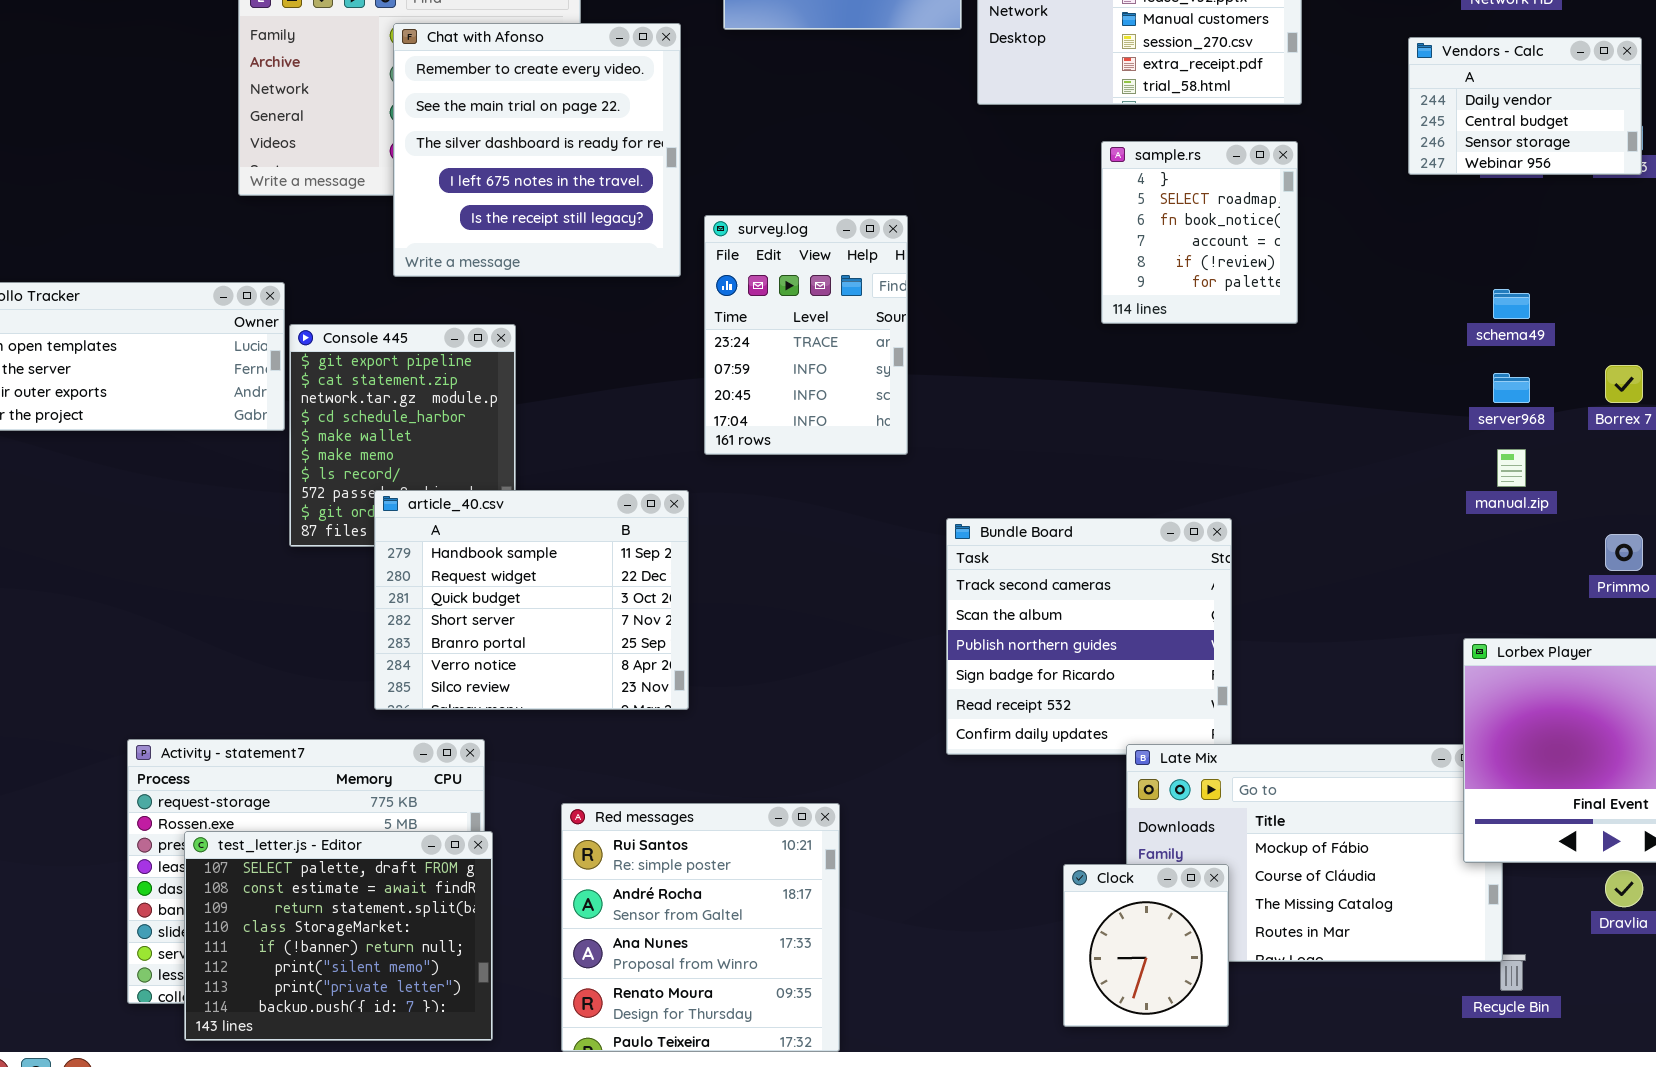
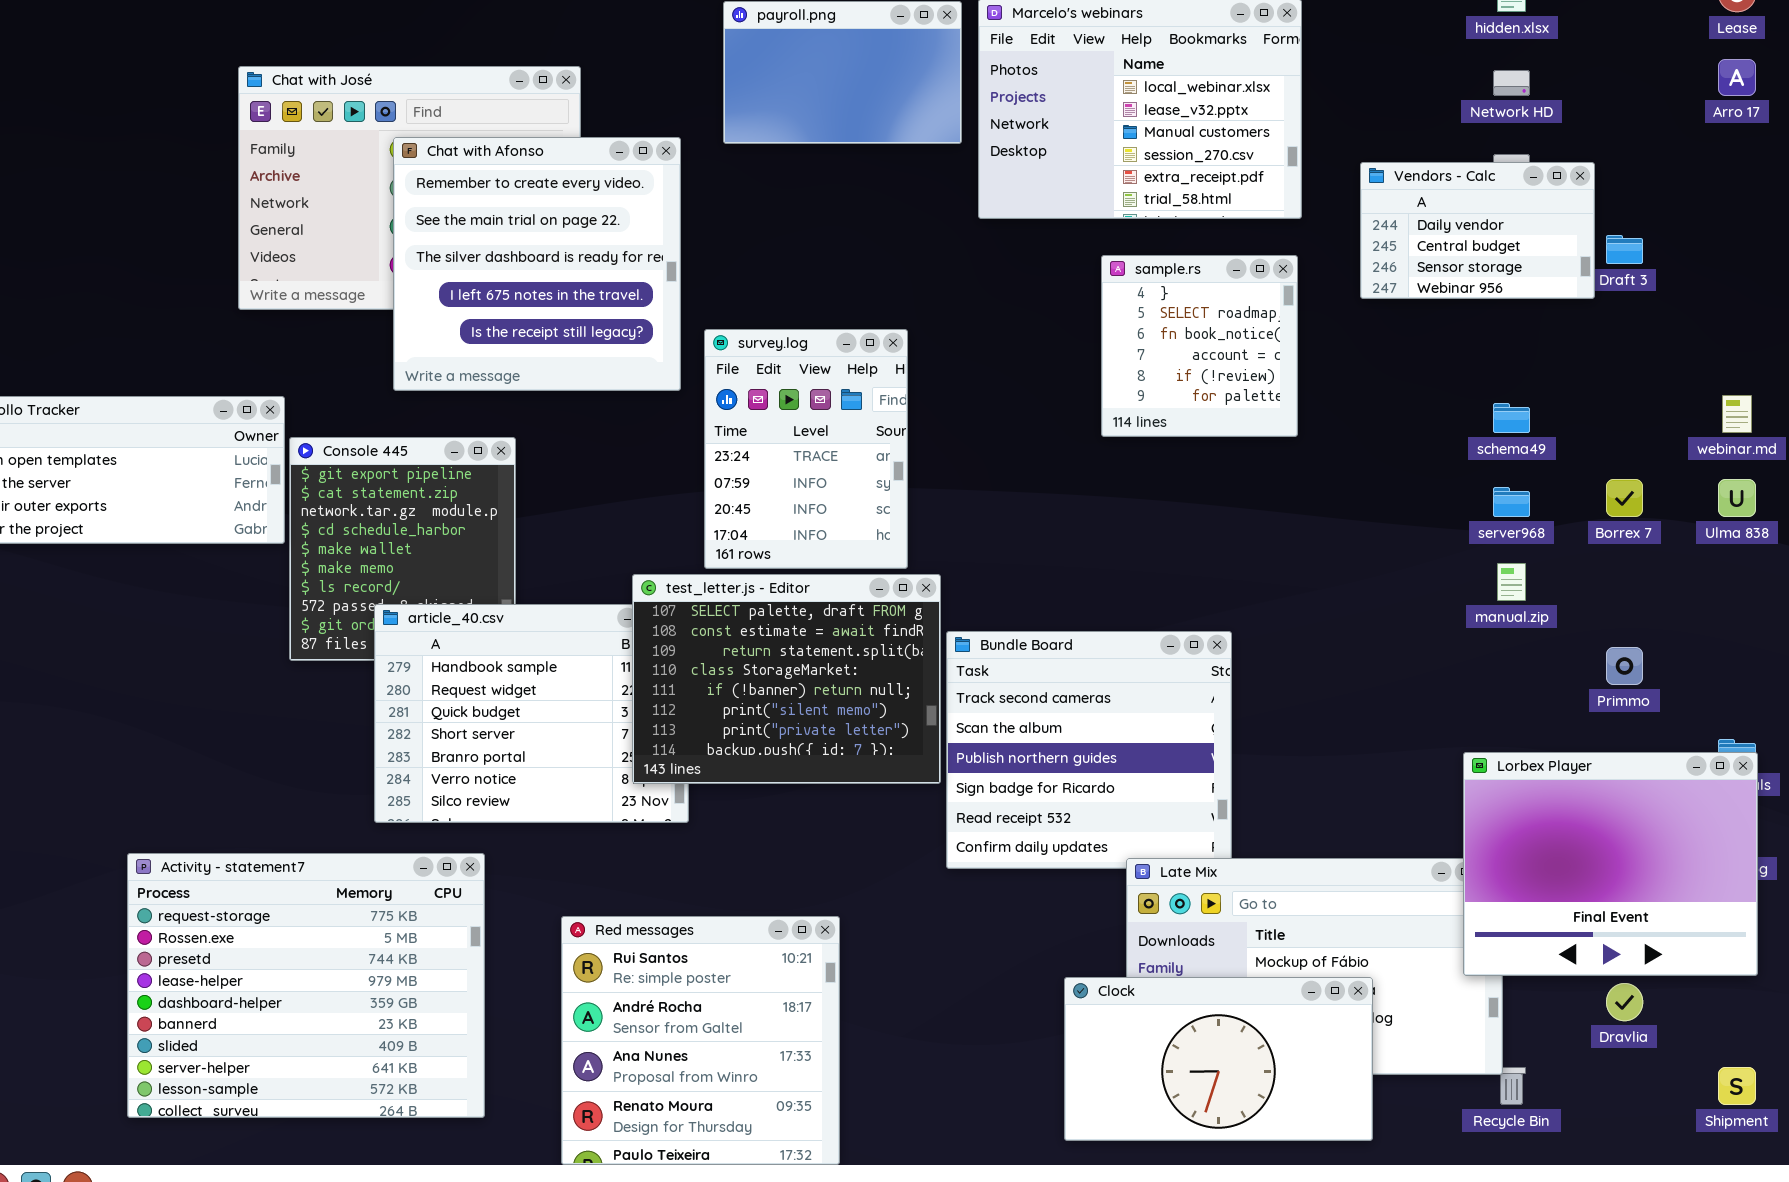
Vendors - Calc: [1408,37,1642,175] -> [1360,162,1595,299], moved
test_letter.js - Editor: [184,831,493,1041] -> [632,574,941,784], moved
Clock: [1063,864,1229,1027] -> [1064,977,1373,1141], resized

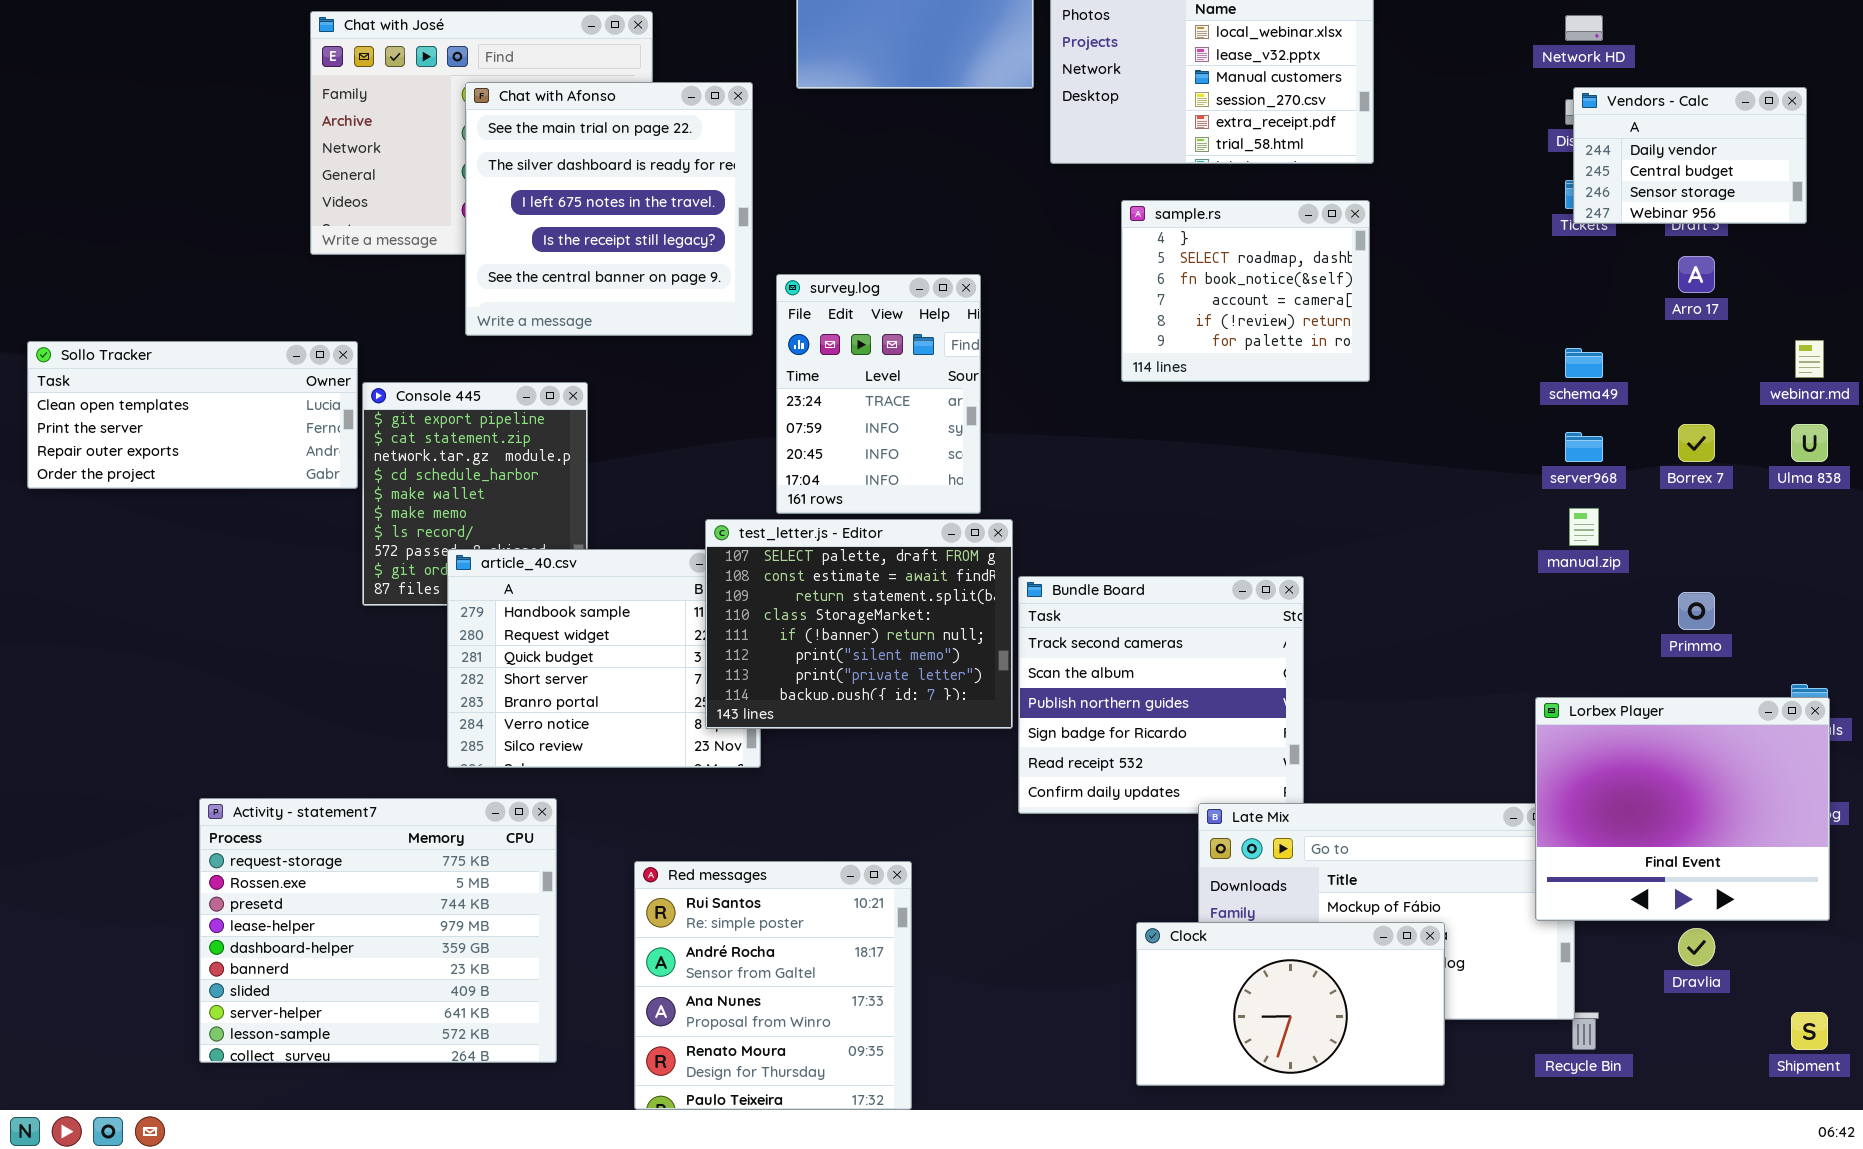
Arro 17: [1718,59,1756,96] -> [1678,256,1715,293], moved
Chat with Afonso: [393,137,681,391] -> [465,82,753,336], scrolled down 1 row
Vendors - Calc: [1360,162,1595,299] -> [1573,87,1807,224], moved
sample.rs: [1101,255,1298,437] -> [1121,200,1370,382], resized

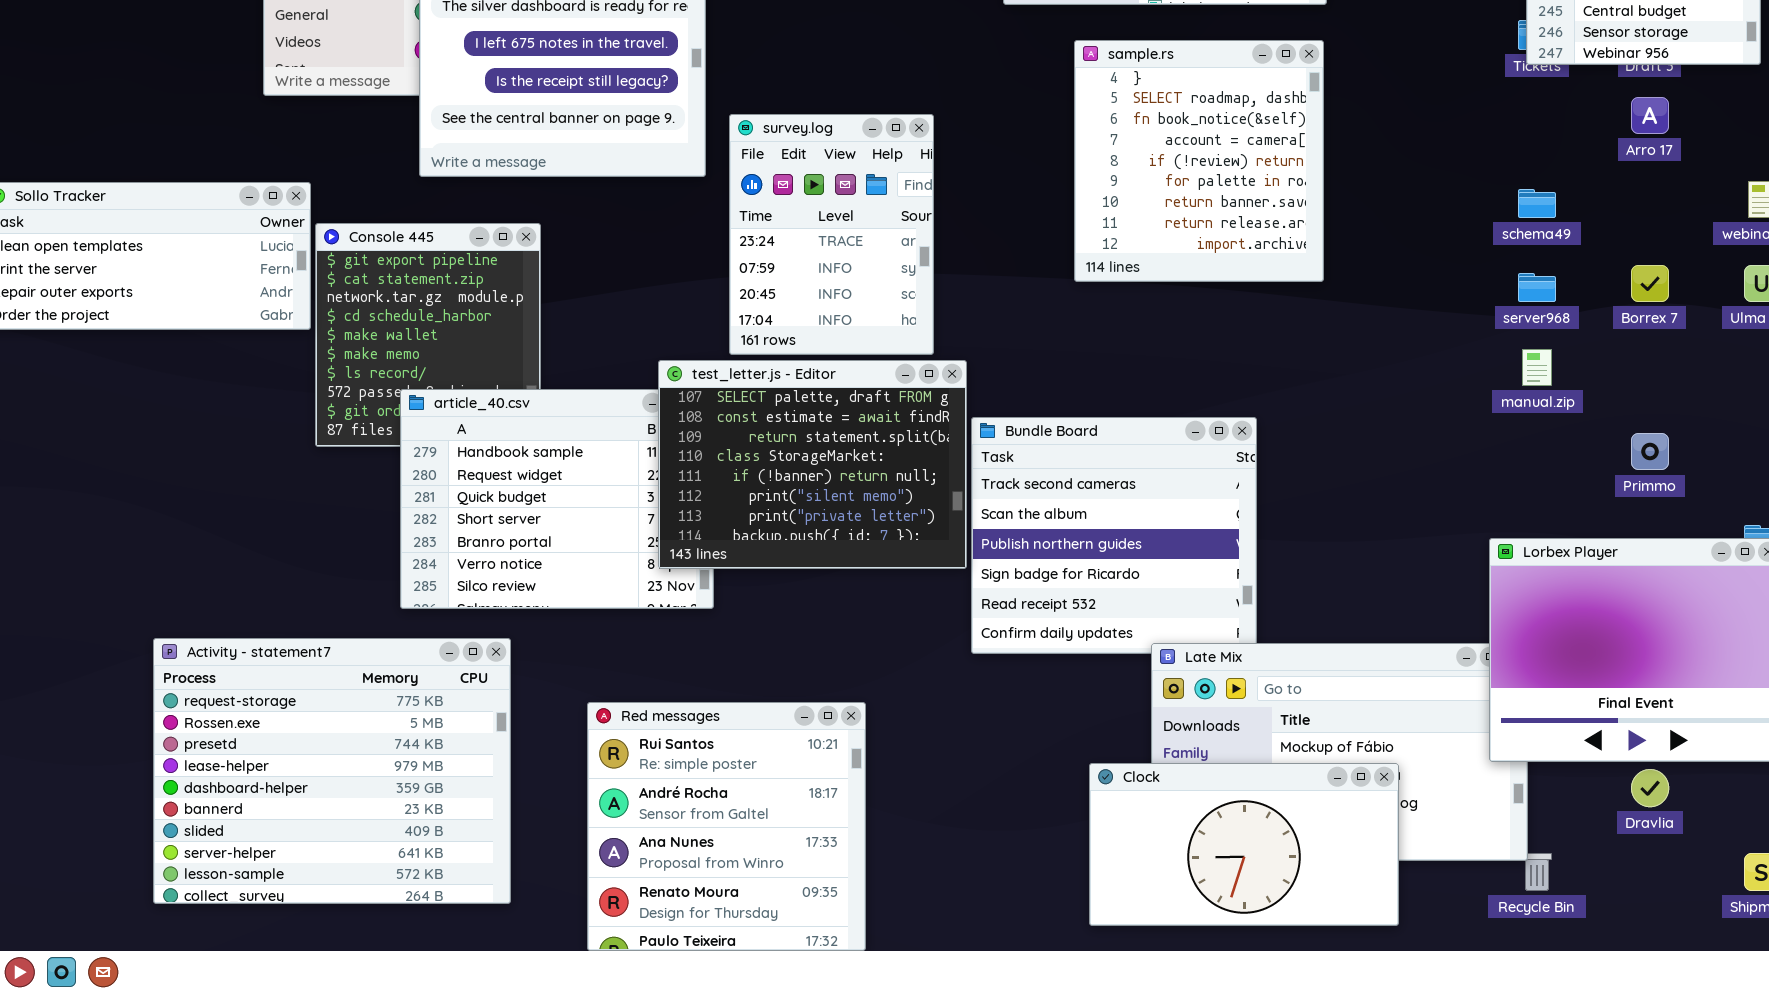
sample.rs: [1121,200,1370,382] -> [1074,40,1324,282], resized

